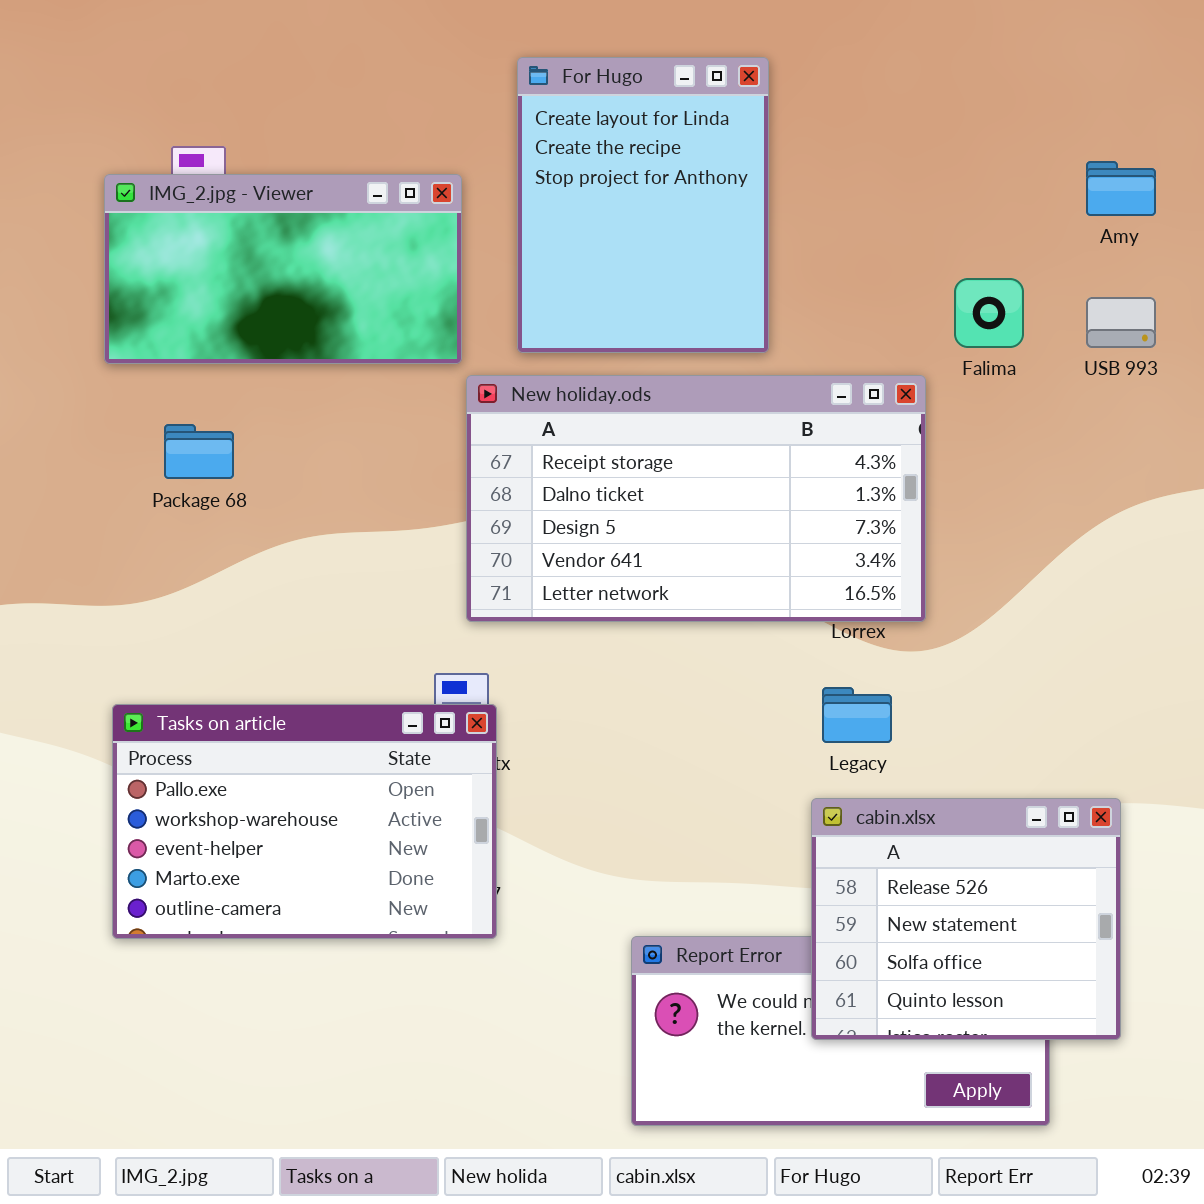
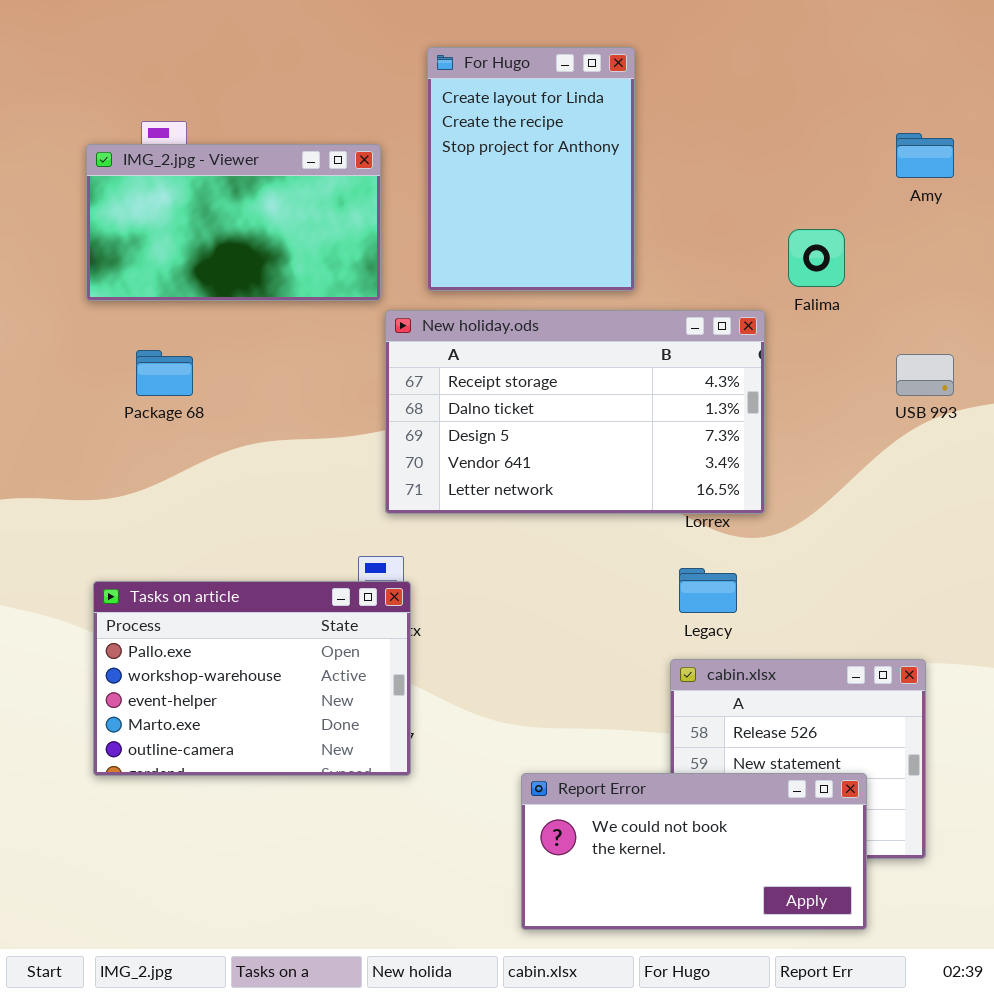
USB 993: [1086,297,1156,348] -> [896,354,954,396], moved
Report Error: [631,936,1050,1126] -> [521,773,867,930], raised

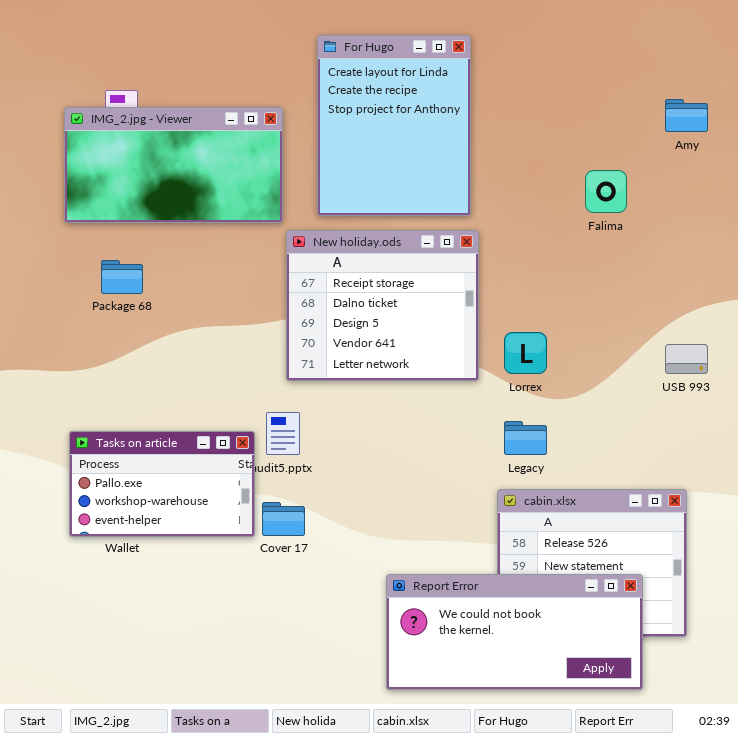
New holiday.ods: [385,310,765,514] -> [286,230,479,381], resized
USB 993: [896,354,954,396] -> [665,344,708,374], moved
Tasks on article: [93,581,411,776] -> [69,431,255,537], resized

